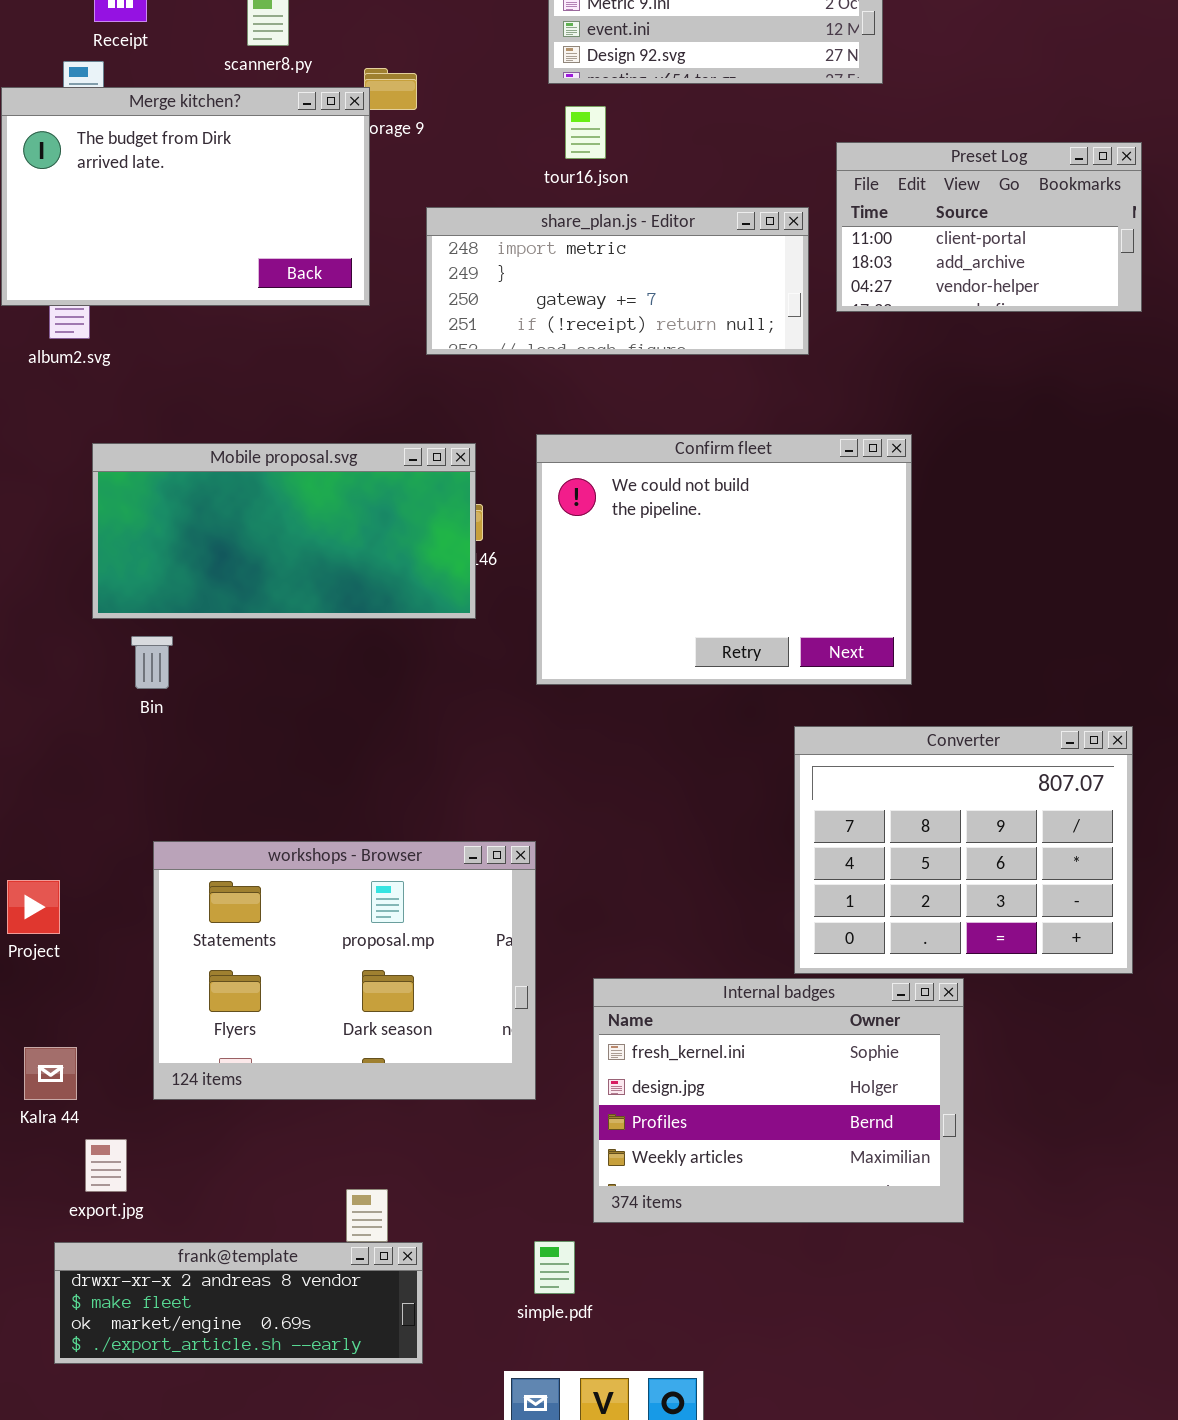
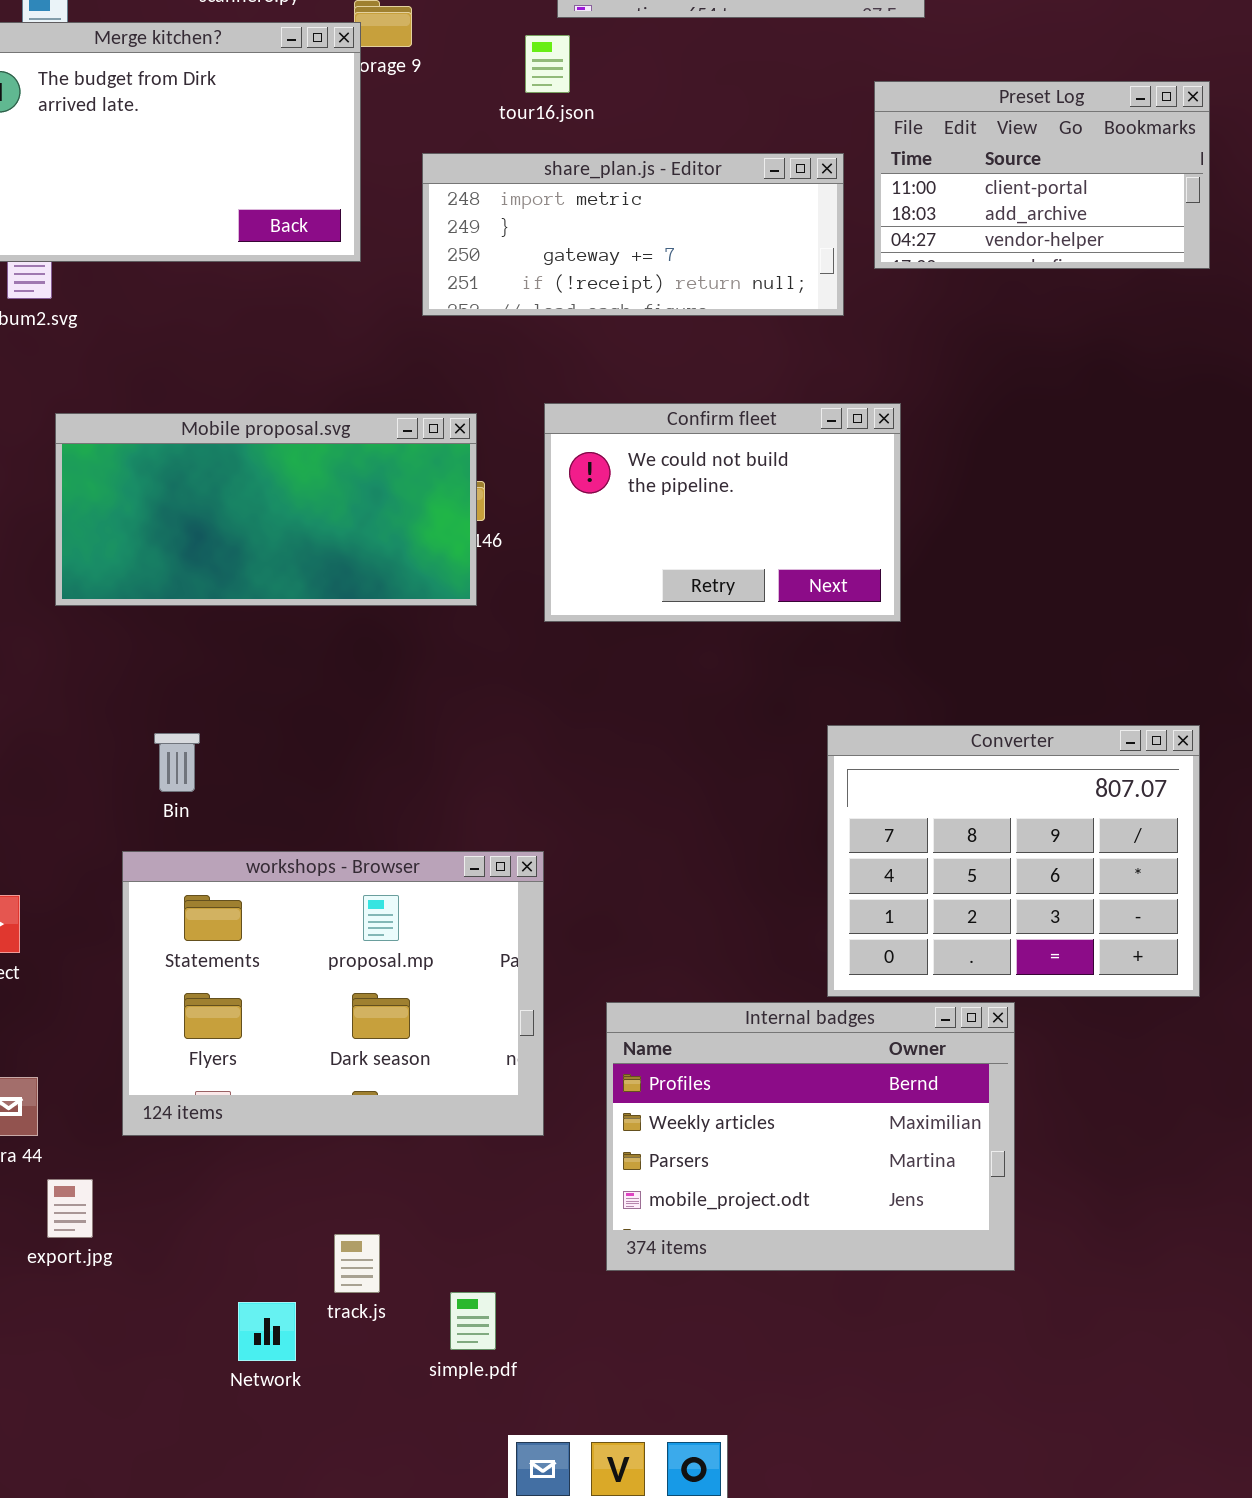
tour16.json: [565,106,606,159] -> [525,35,570,93], moved
Confirm fleet: [536,434,912,685] -> [544,403,901,622], resized
Bin: [131,636,173,689] -> [154,733,200,792], moved
Internal badges: [593,978,964,1223] -> [606,1002,1015,1271], scrolled down 2 rows
simple.pdf: [534,1241,575,1294] -> [450,1292,496,1350], moved
frank@template: [54,1242,423,1364] -> none, closed

